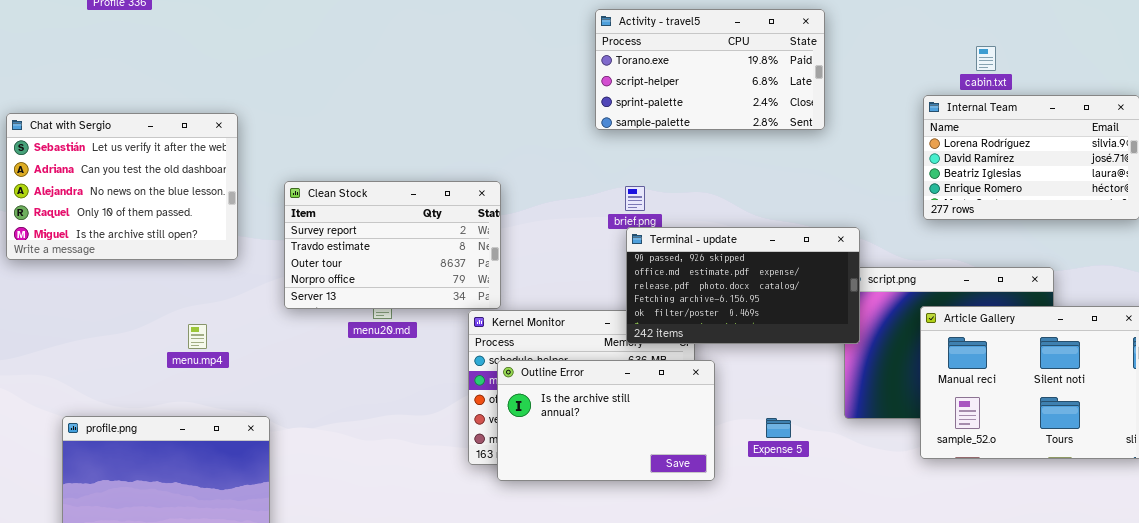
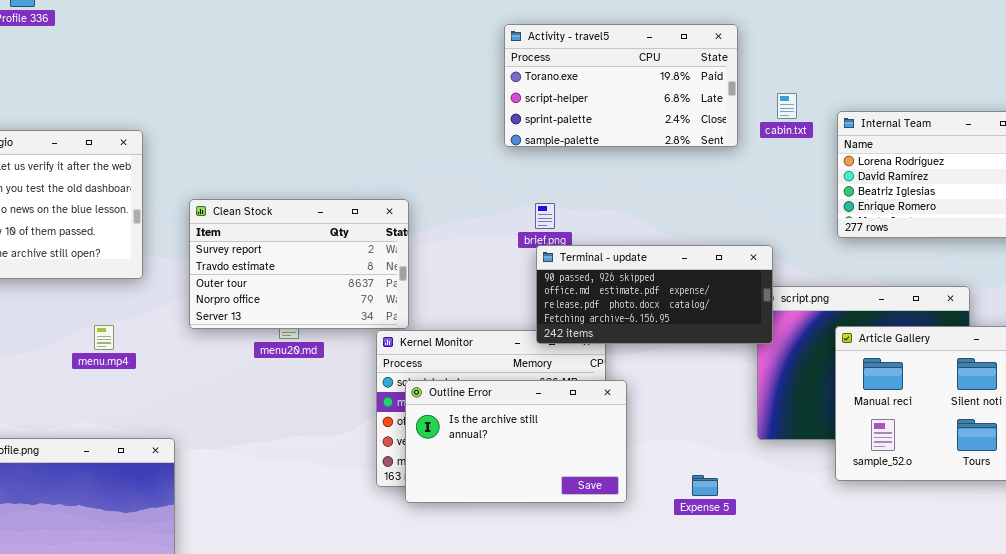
cabin.txt: [976,46,996,71] -> [777,93,797,119], moved
Terminal - update: [626,227,860,344] -> [536,245,773,344], resized
menu.mp4: [188,324,207,349] -> [94,325,114,350], moved
Expense 5: [766,418,791,438] -> [692,475,718,496], moved

